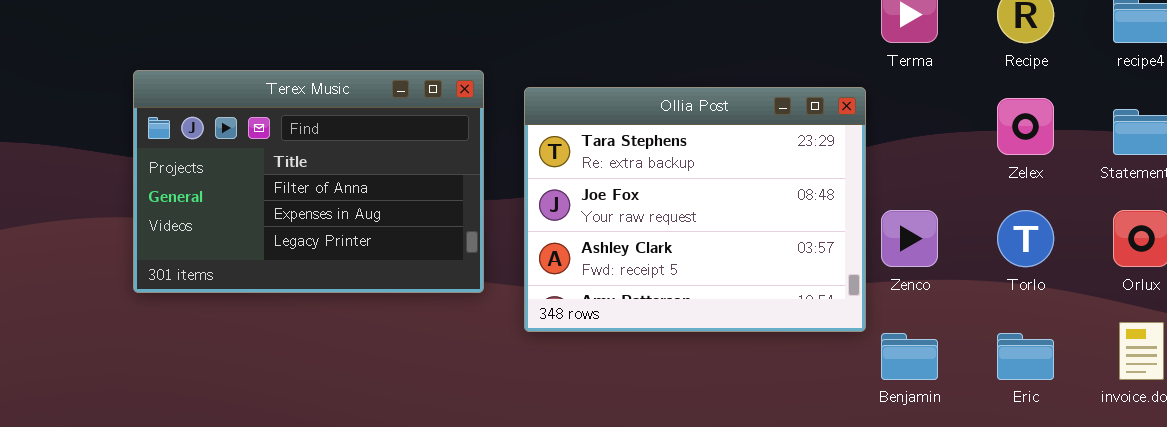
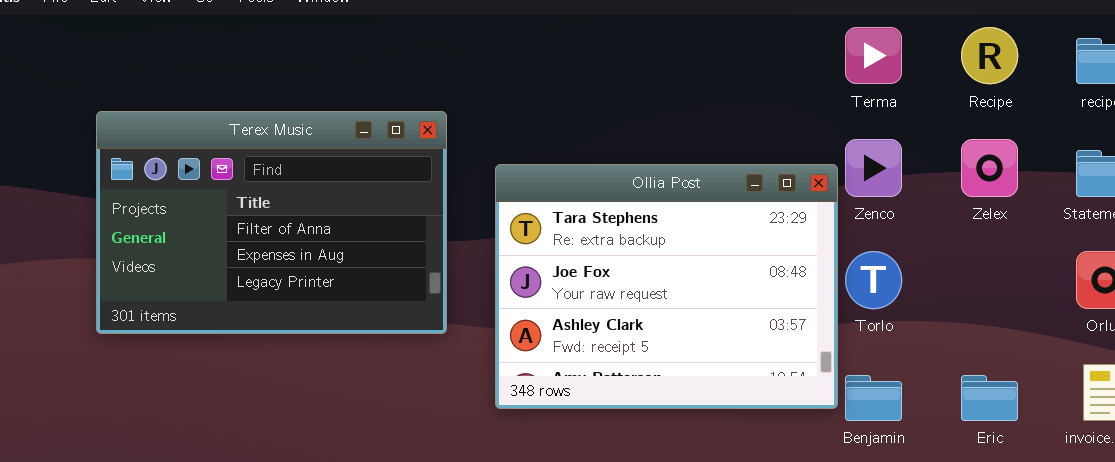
Ollia Post: [524,87,866,332] -> [495,164,838,409], moved
Zenco: [881,210,938,267] -> [845,139,902,197], moved
Torlo: [997,210,1054,267] -> [845,251,902,309], moved

